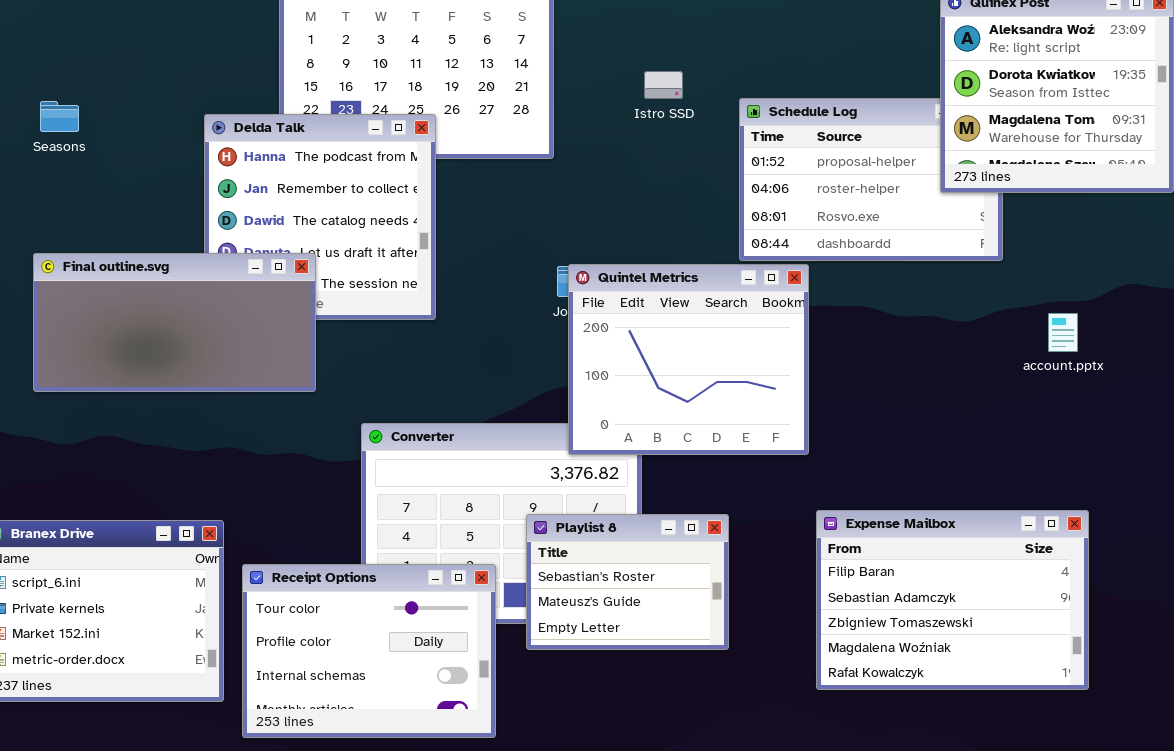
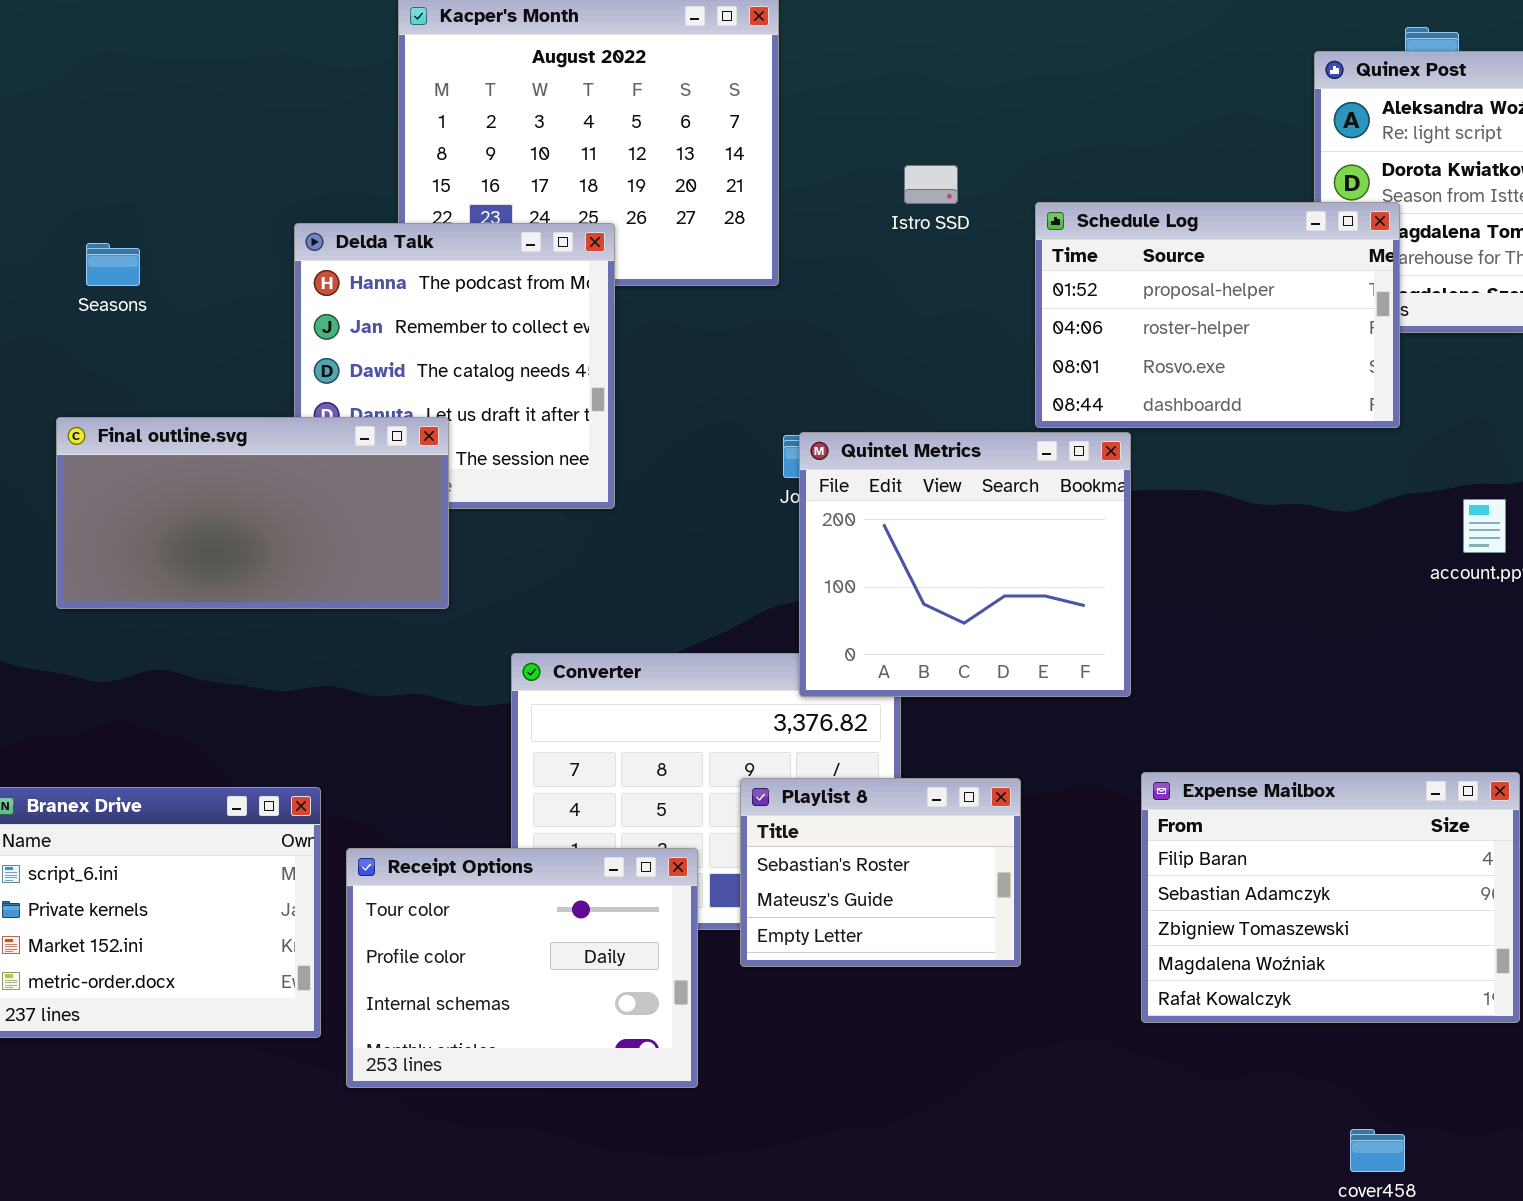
Schedule Log: [739,98,1003,261] -> [1035,202,1400,428], raised
Seasons: [40,101,79,132] -> [86,243,140,286], moved

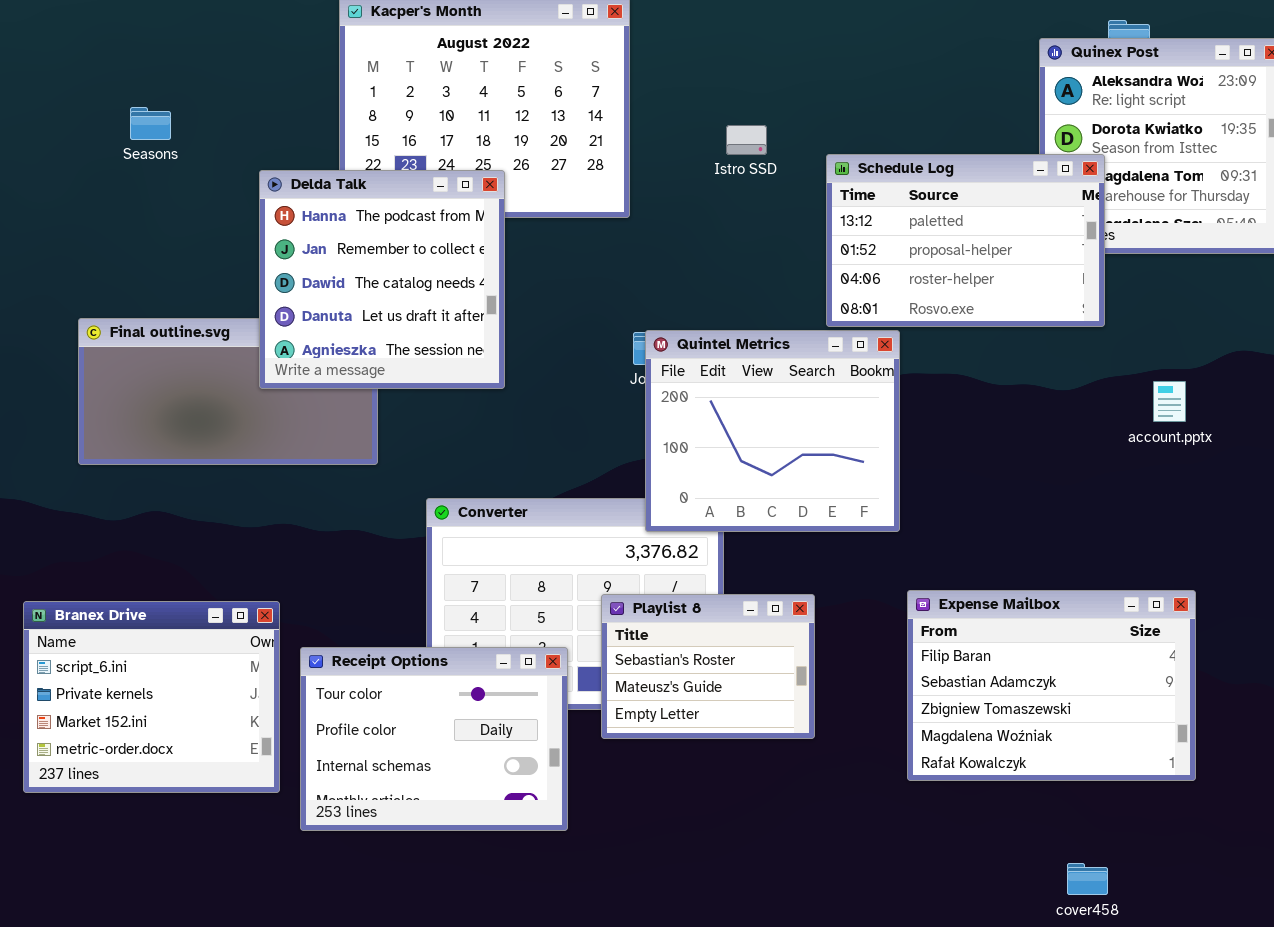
Schedule Log: [1035,202,1400,428] -> [826,154,1105,327], scrolled up 1 row
Delda Talk: [294,223,615,509] -> [259,170,505,389], raised
Seasons: [86,243,140,286] -> [130,107,171,140], moved

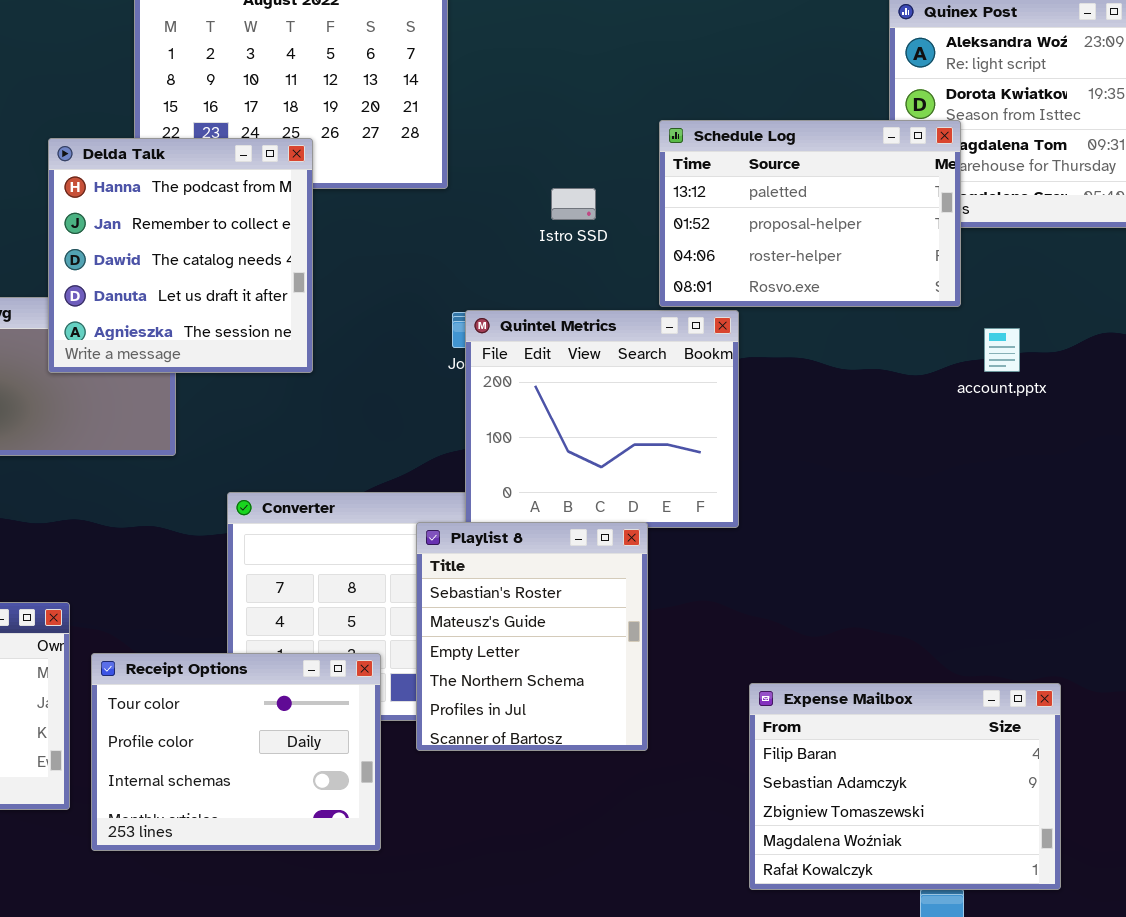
Istro SSD: [726,125,767,155] -> [551,188,596,220], moved
account.pptx: [1153,381,1186,422] -> [984,328,1020,372], moved
Expense Mailbox: [907,590,1196,781] -> [749,683,1061,890], moved
Playlist 8: [601,594,815,739] -> [416,522,648,751], resized

